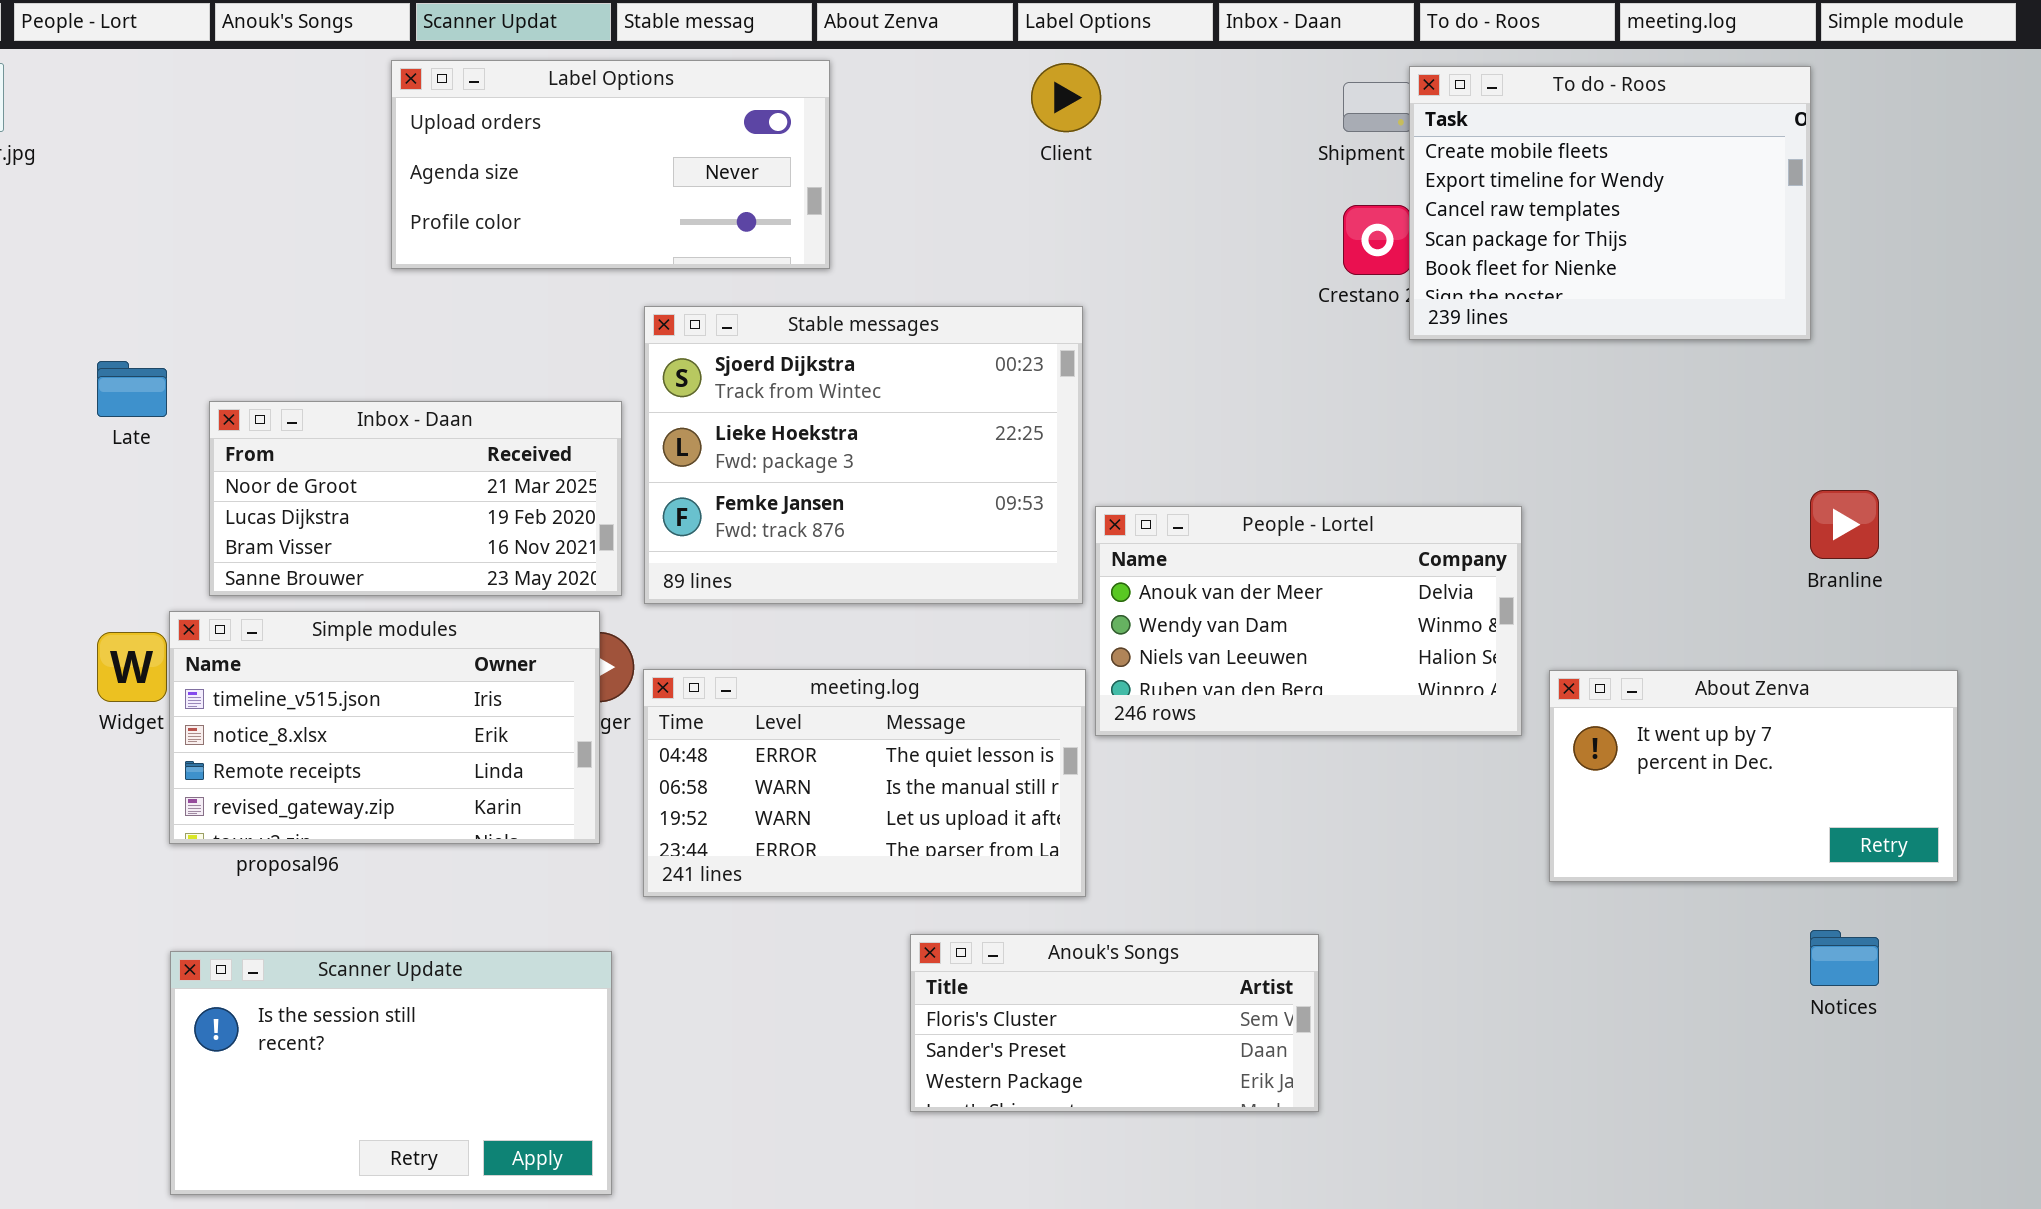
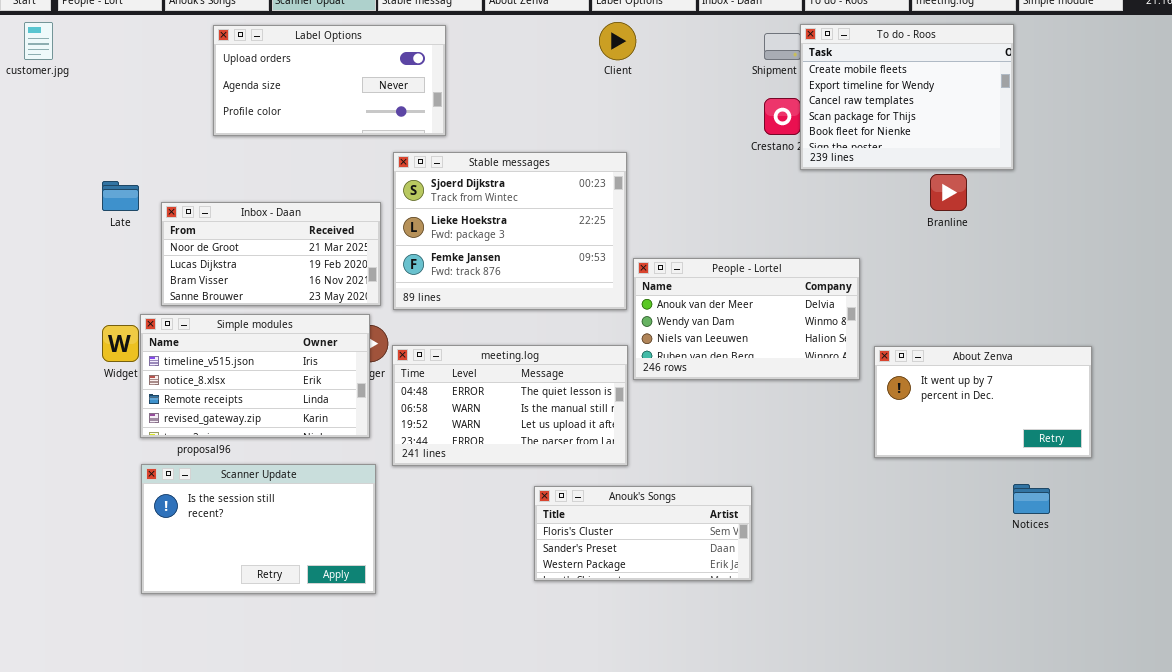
Label Options: [391,60,830,269] -> [213,25,446,136], moved
Branline: [1810,490,1879,559] -> [930,174,967,211], moved
Scanner Update: [170,951,612,1195] -> [141,464,376,594], moved

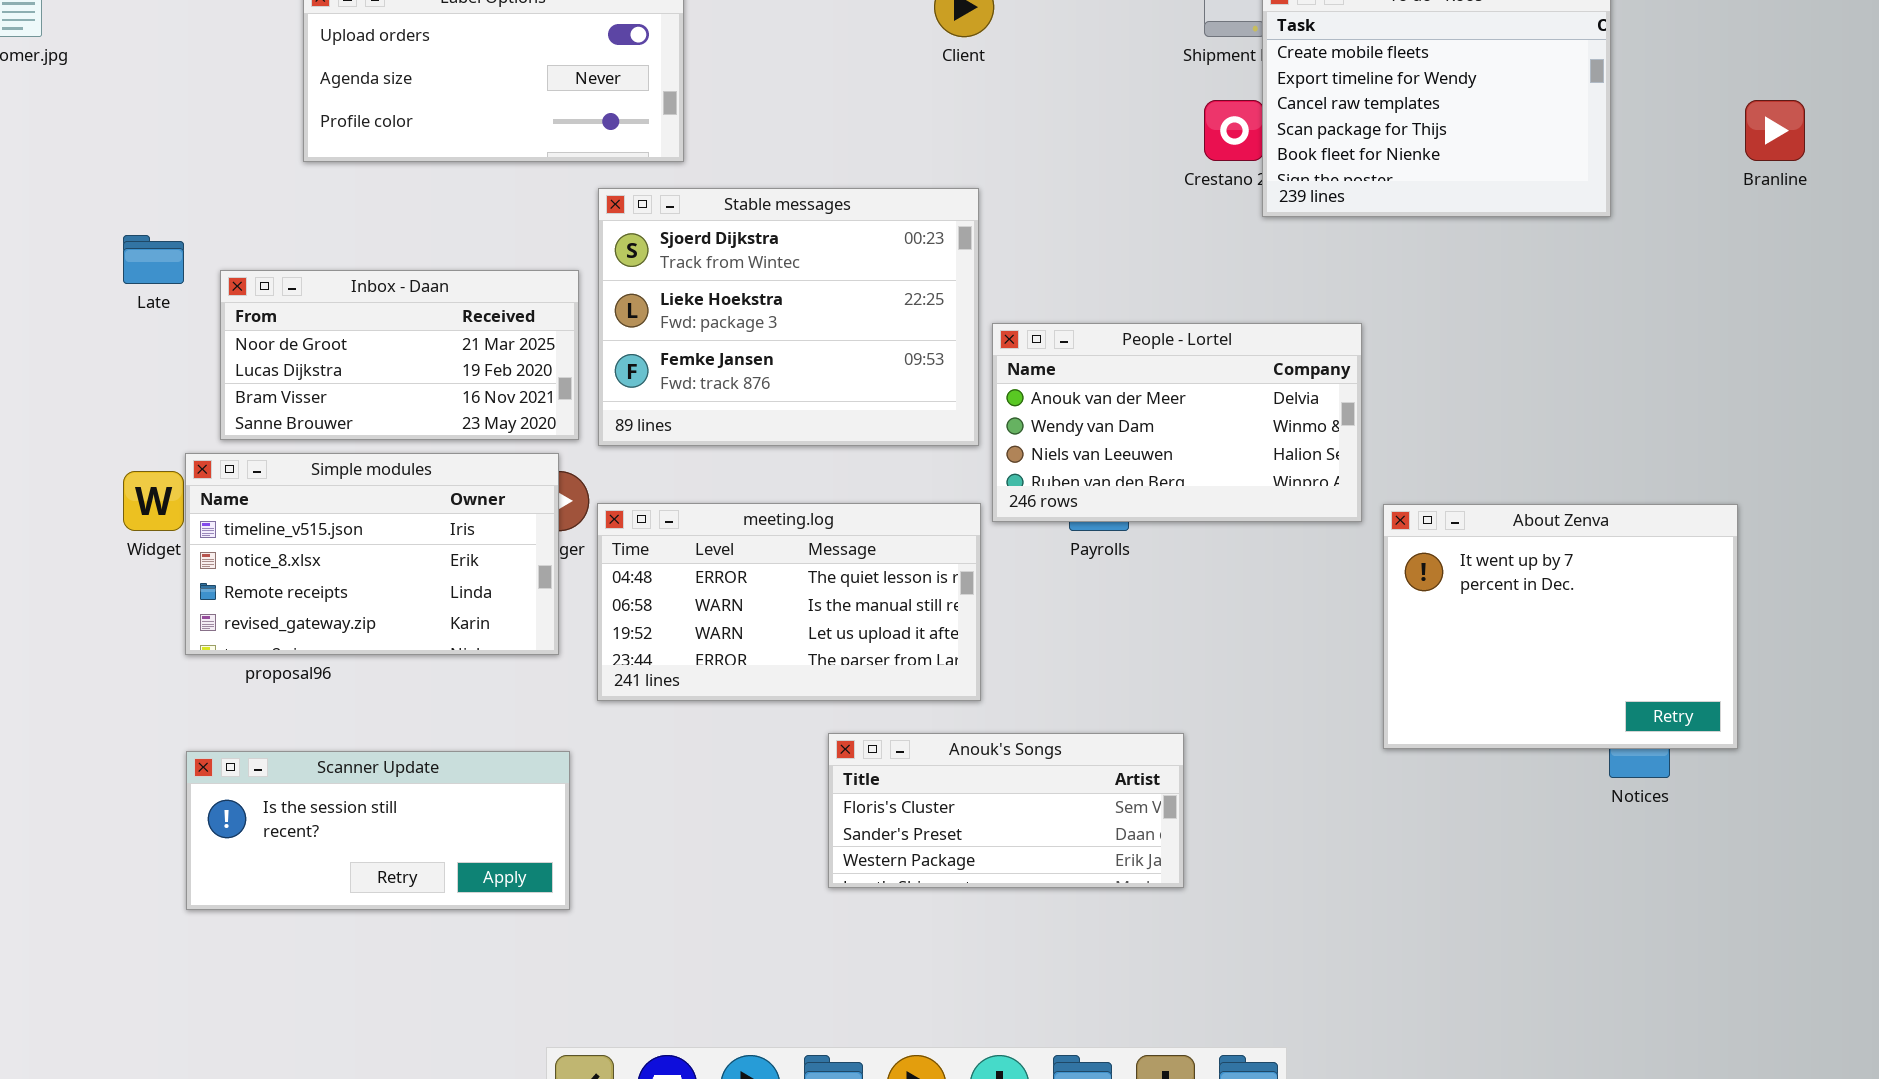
Branline: [930,174,967,211] -> [1745,100,1805,161], moved
People - Lortel: [633,258,860,380] -> [992,323,1362,522], moved
About Zenva: [874,346,1092,458] -> [1383,504,1738,749], resized
Scanner Update: [141,464,376,594] -> [186,751,570,910], resized

